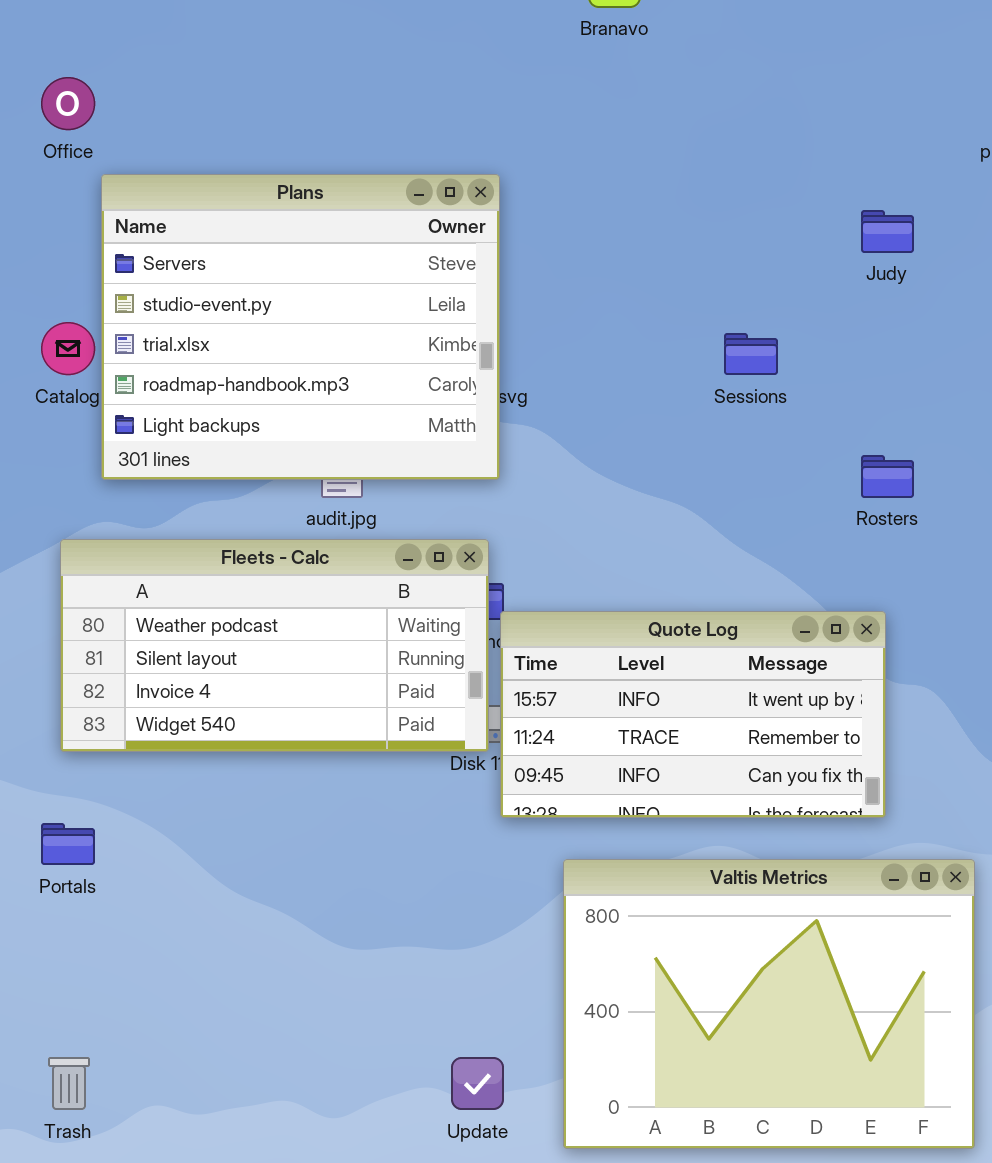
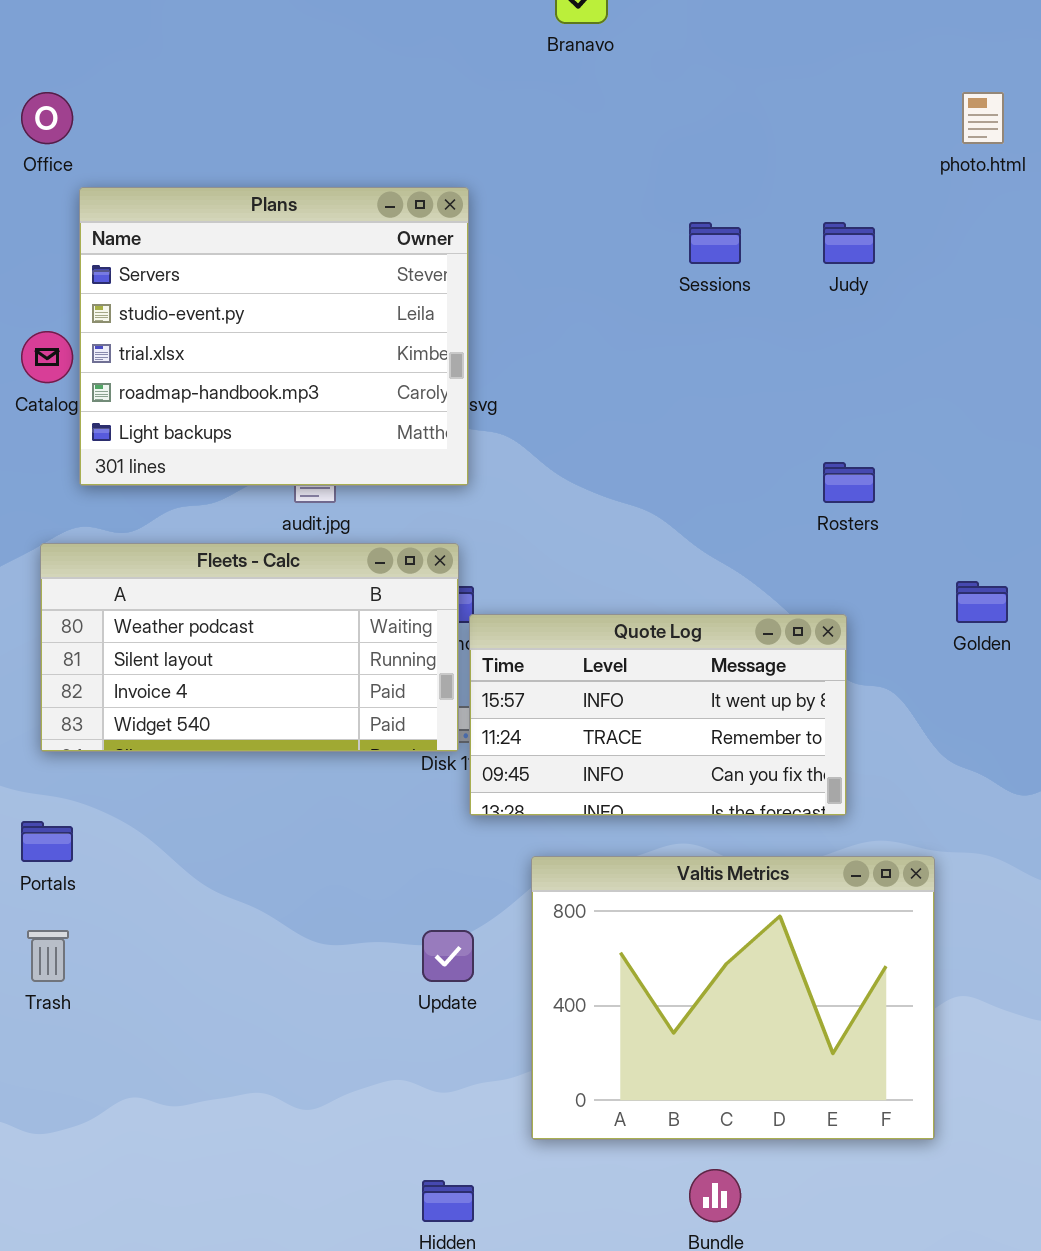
Sessions: [724,333,778,375] -> [689,222,741,264], moved
Trash: [48,1057,90,1110] -> [27,930,69,982], moved
Update: [451,1057,504,1110] -> [422,930,474,982], moved

